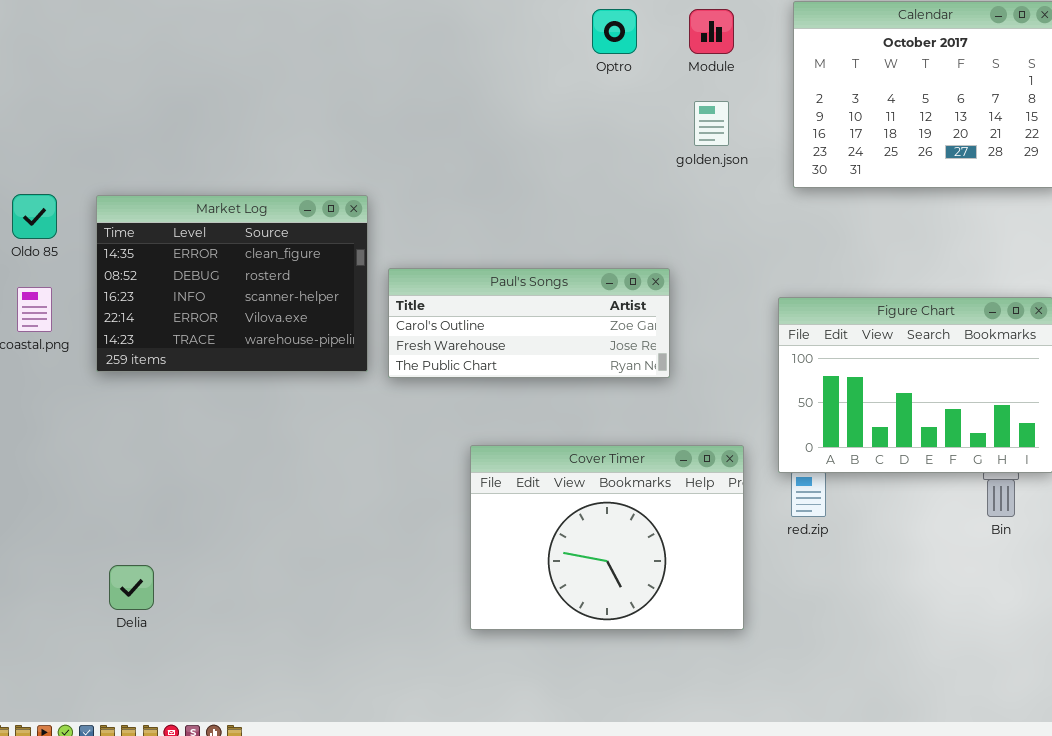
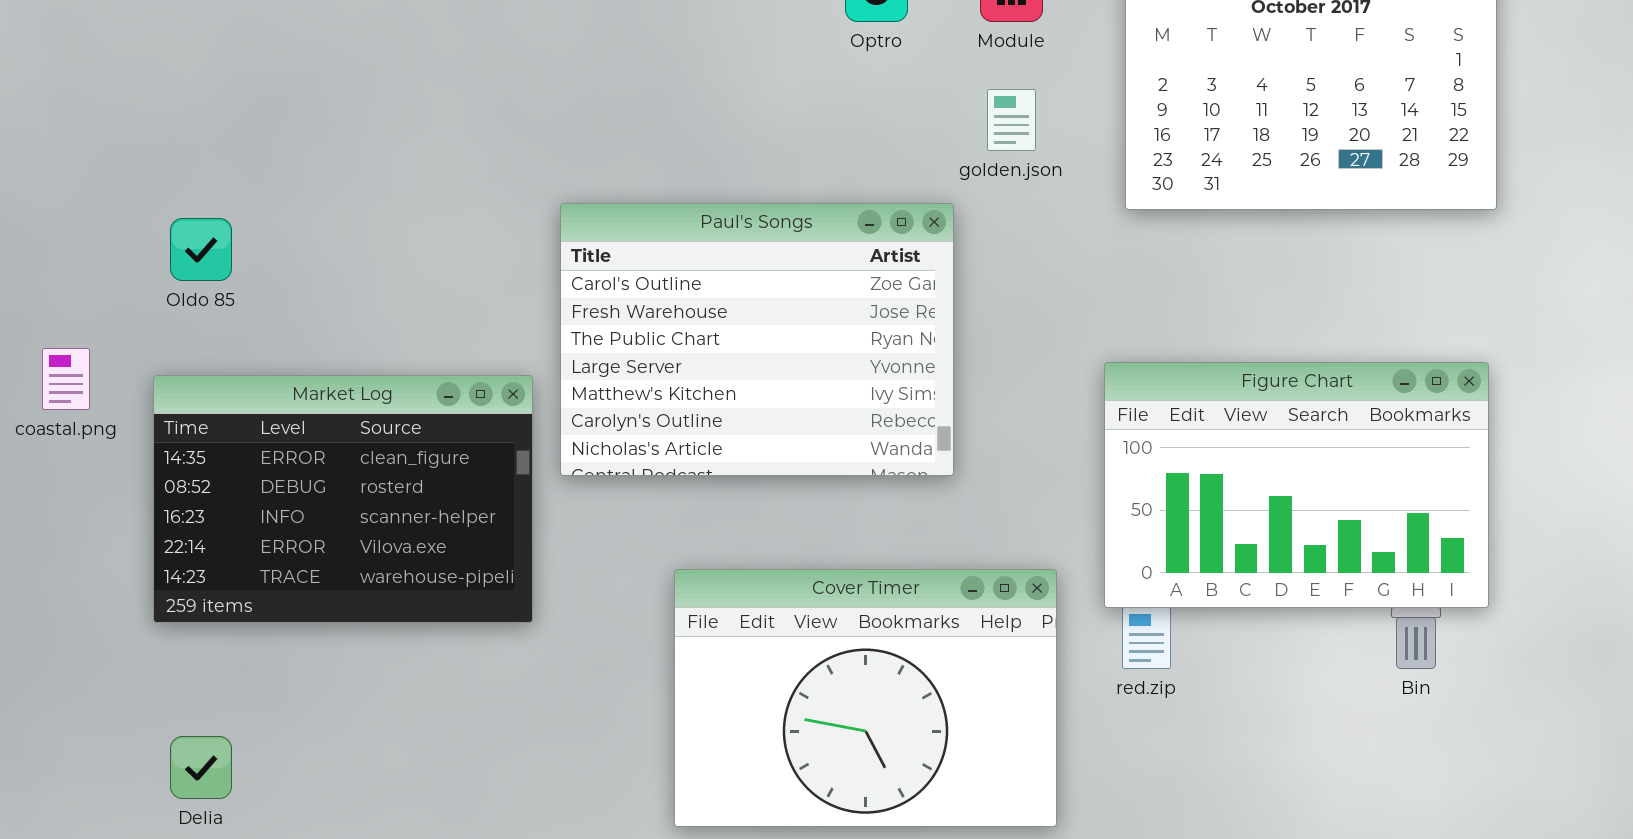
Oldo 85: [12,194,57,239] -> [170,218,232,281], moved
Market Log: [96,195,368,372] -> [153,375,533,623], moved
Paul's Songs: [388,268,670,378] -> [560,203,954,476], resized

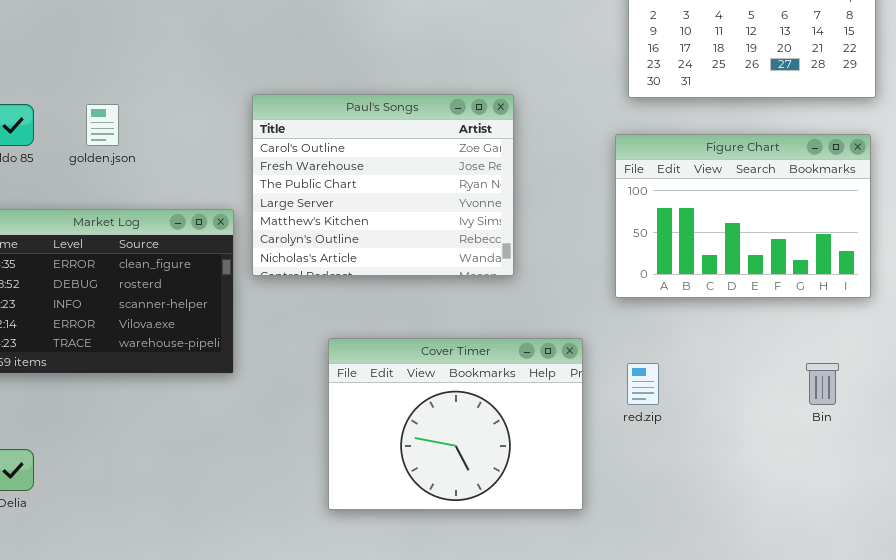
golden.json: [987,89,1036,151] -> [86,104,119,146], moved
Figure Chart: [1104,362,1489,608] -> [615,134,871,298], moved

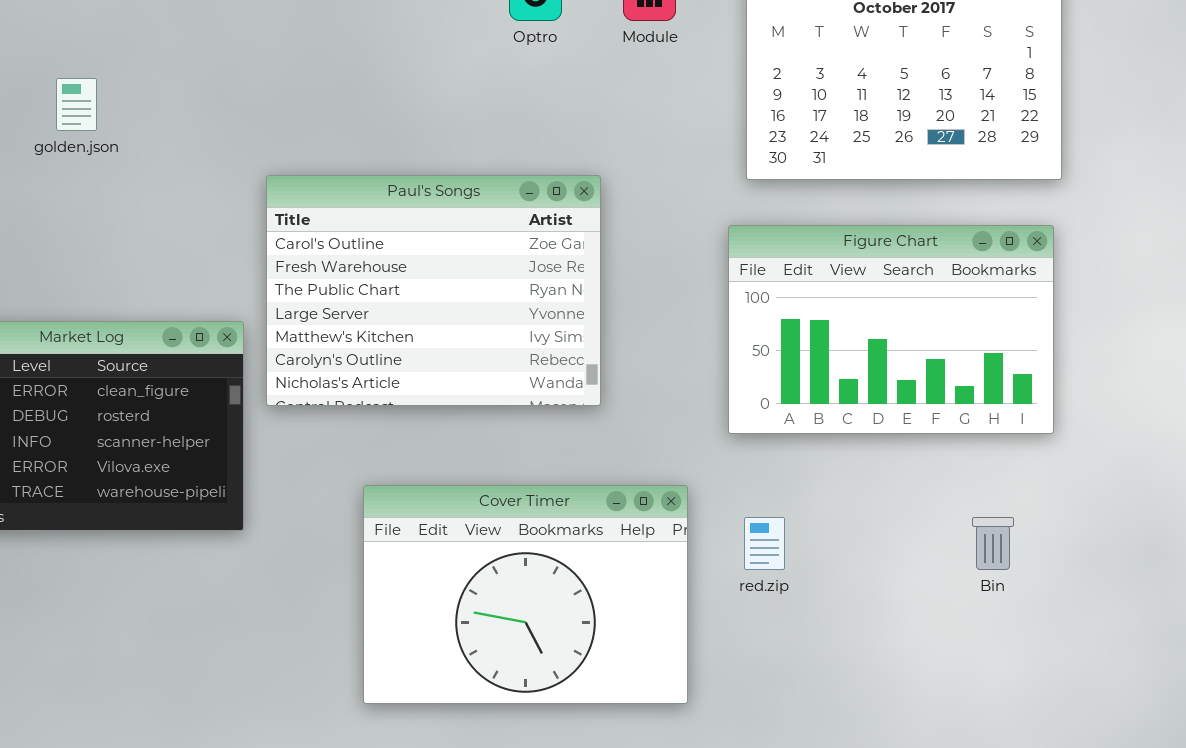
golden.json: [86,104,119,146] -> [56,78,97,131], moved

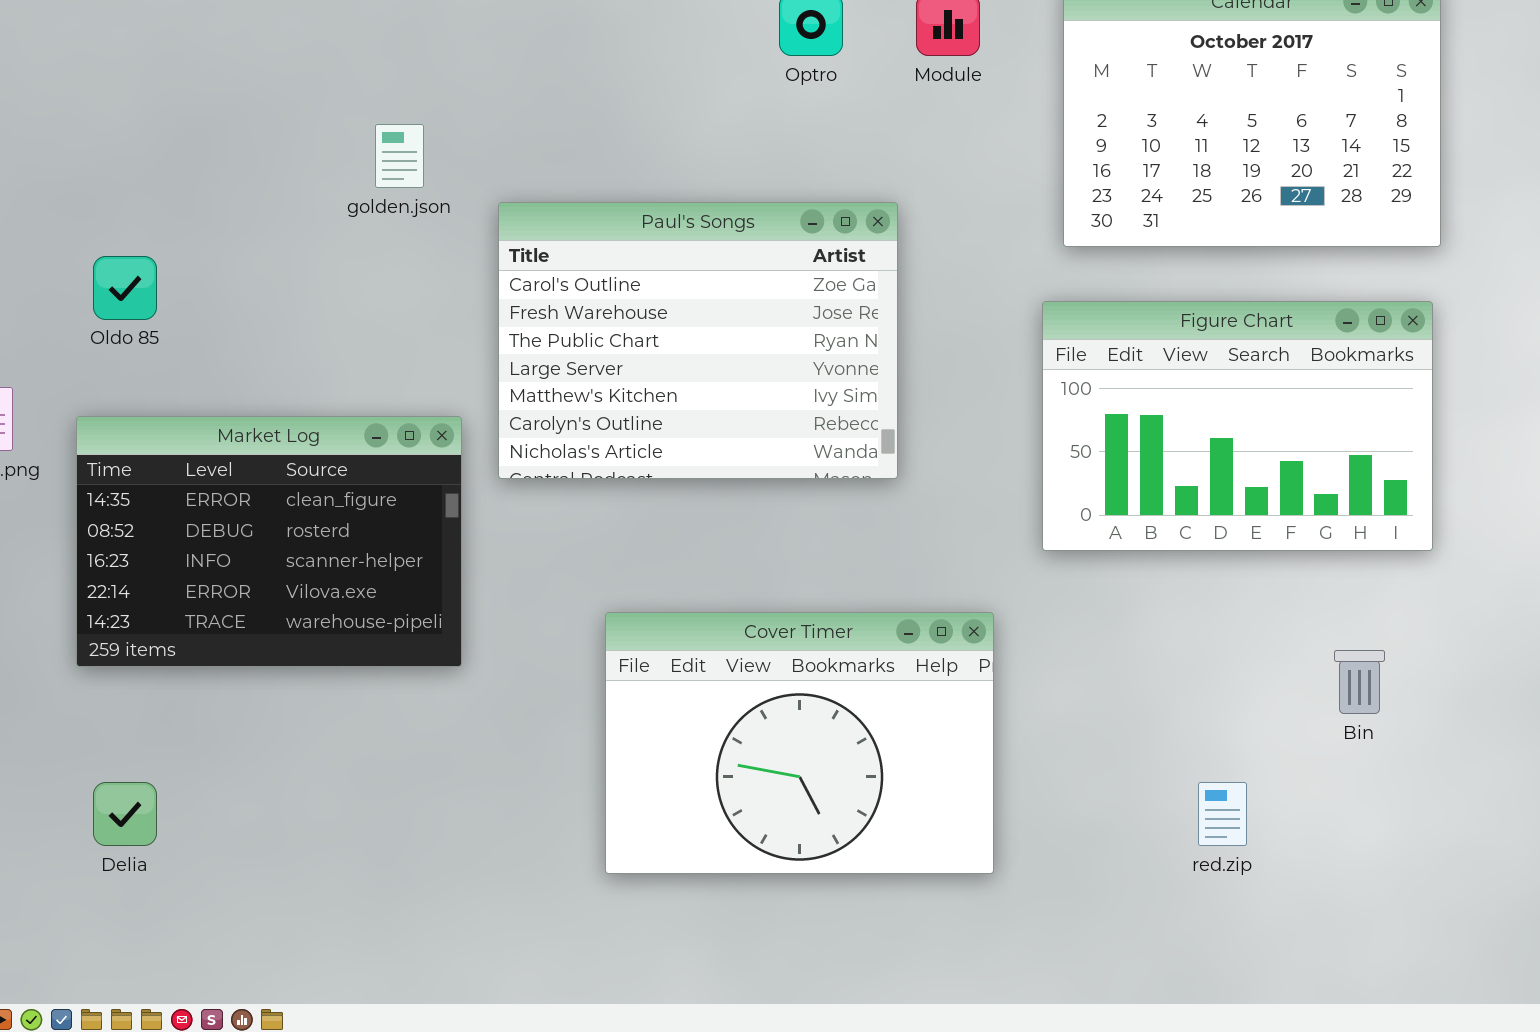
golden.json: [56,78,97,131] -> [375,124,424,188], moved
Paul's Songs: [266,175,601,406] -> [498,202,898,479], moved
red.zip: [744,517,785,570] -> [1198,782,1247,846], moved

